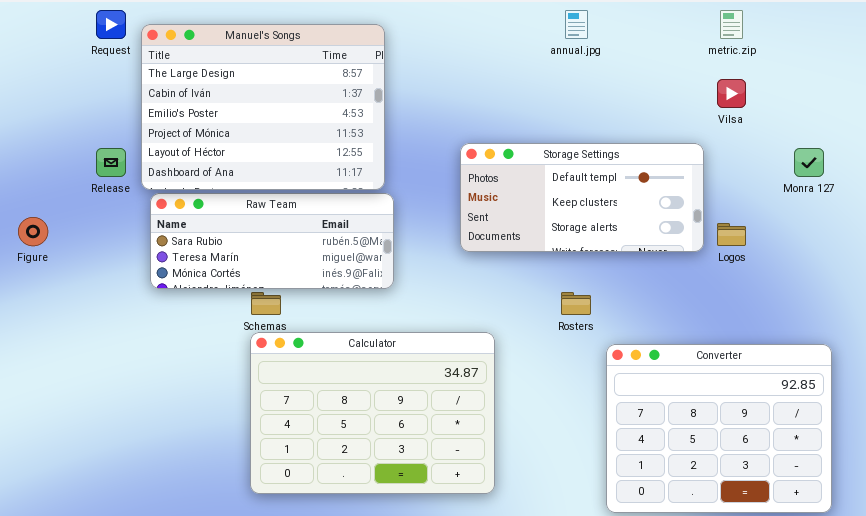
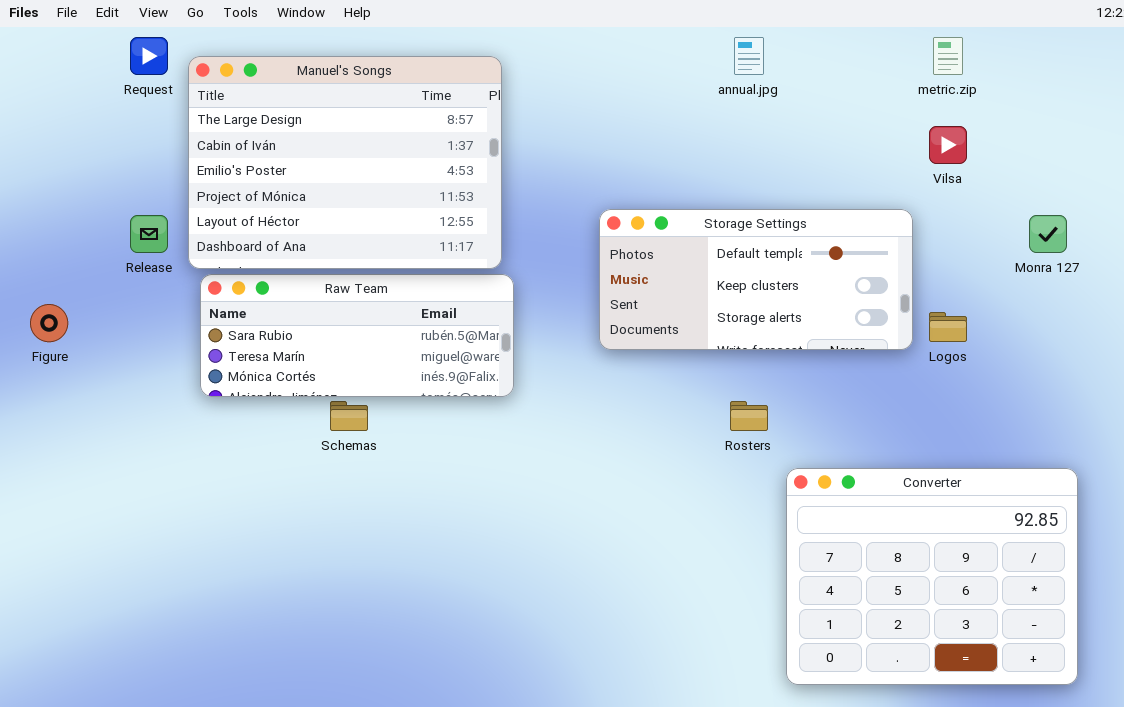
Calculator: [250,332,495,494] -> none, closed

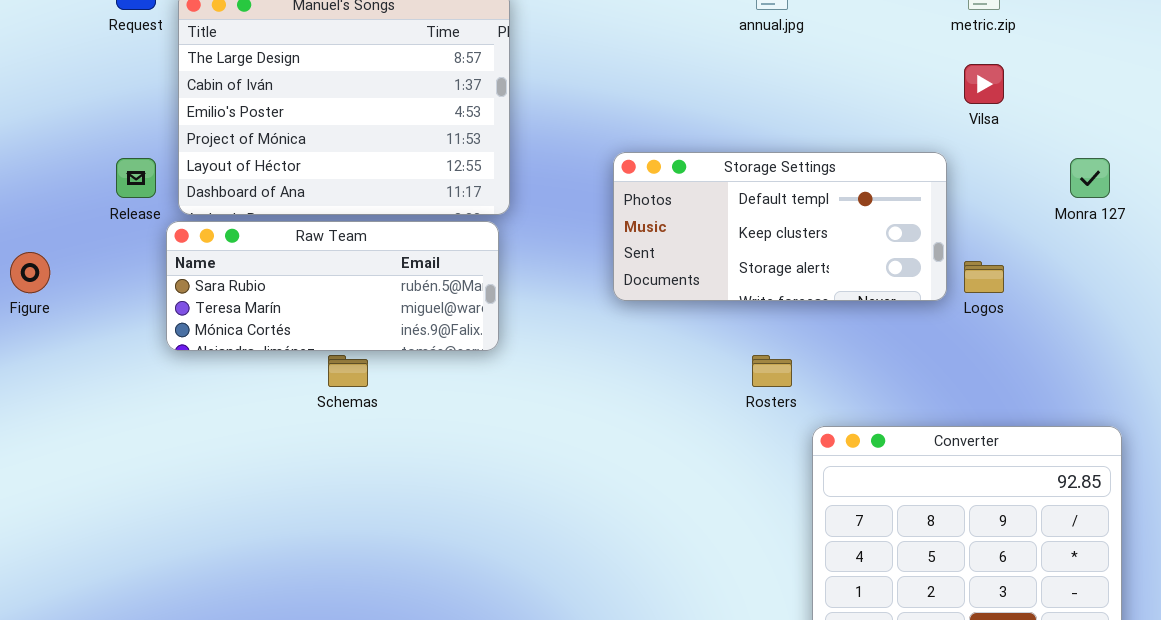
Raw Team: [200,274,514,397] -> [166,221,499,351], moved

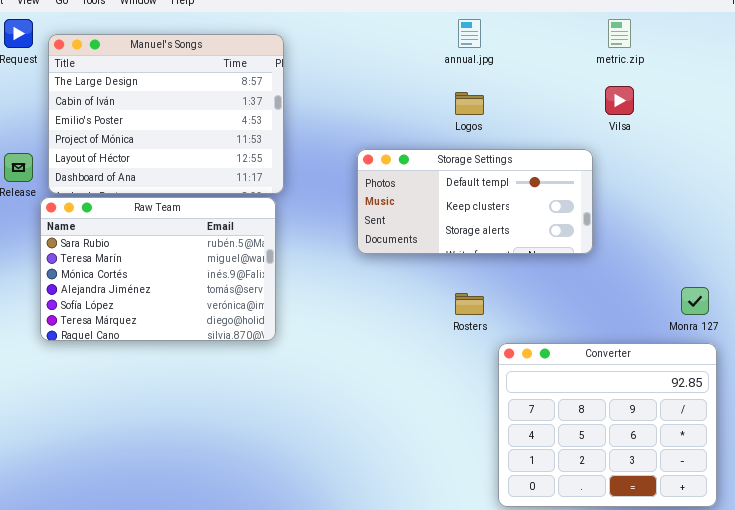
Monra 127: [1070,158,1110,198] -> [681,287,709,315], moved
Raw Team: [166,221,499,351] -> [40,197,276,341], resized
Logos: [964,261,1004,293] -> [455,92,484,115], moved

